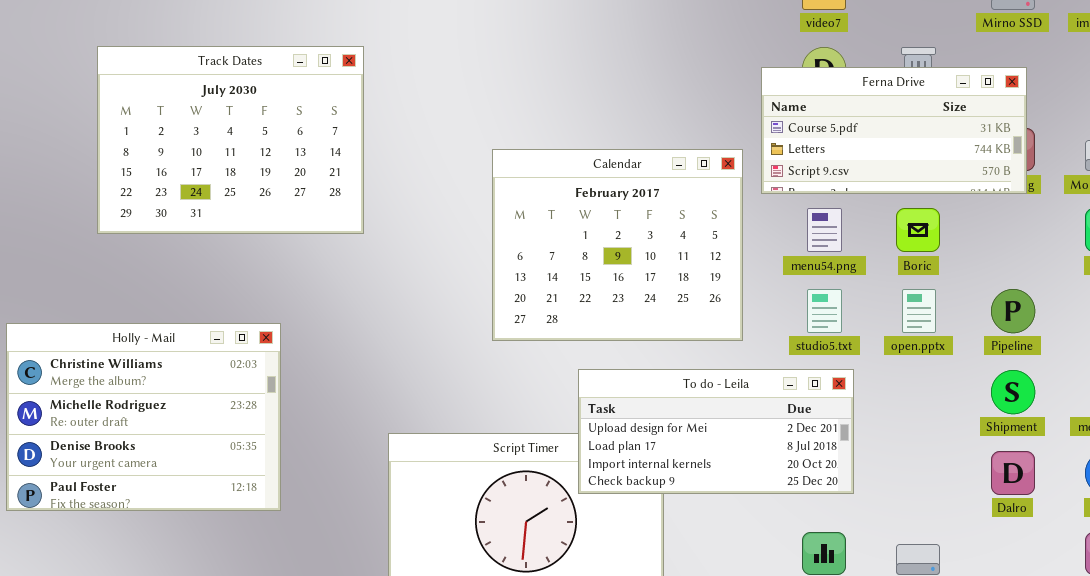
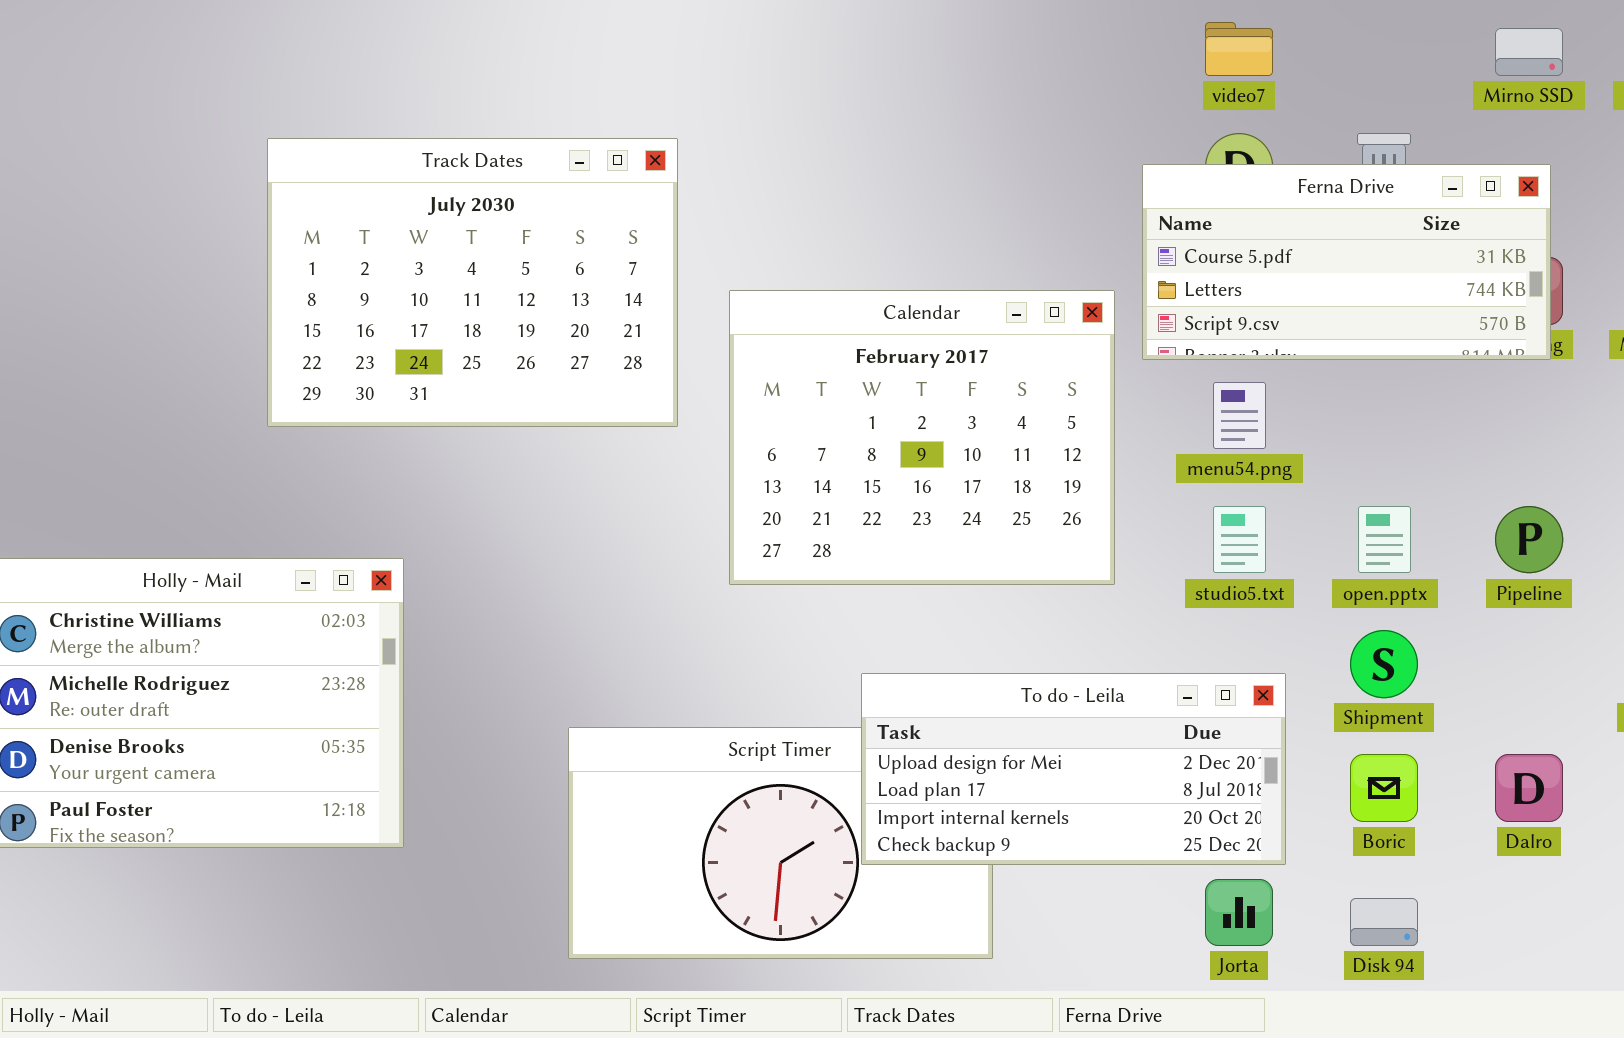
Track Dates: [97,46,364,234] -> [267,138,678,427], moved
Boric: [896,208,940,252] -> [1350,754,1418,822], moved
To do - Leila: [578,369,854,494] -> [861,673,1286,865], moved
Shipment: [991,370,1035,414] -> [1350,630,1418,698], moved

